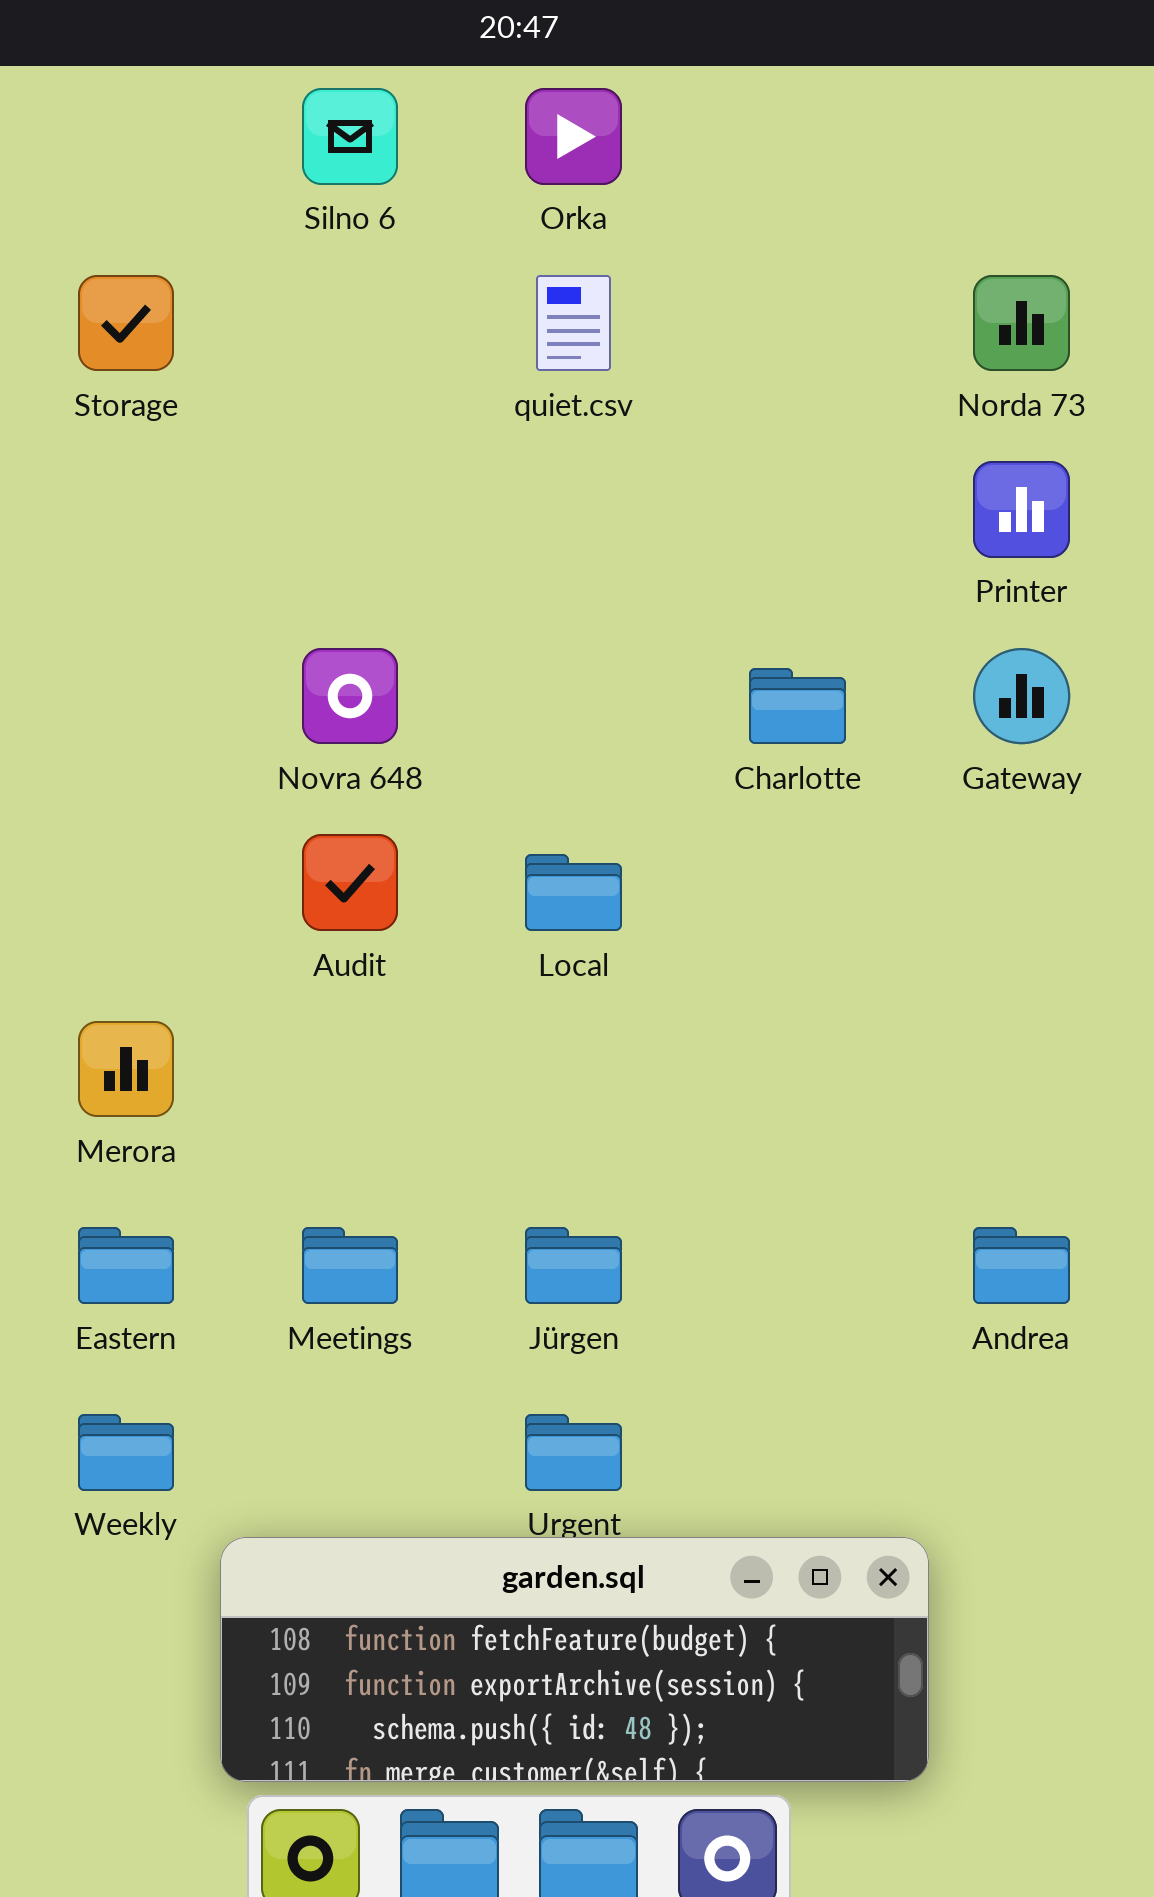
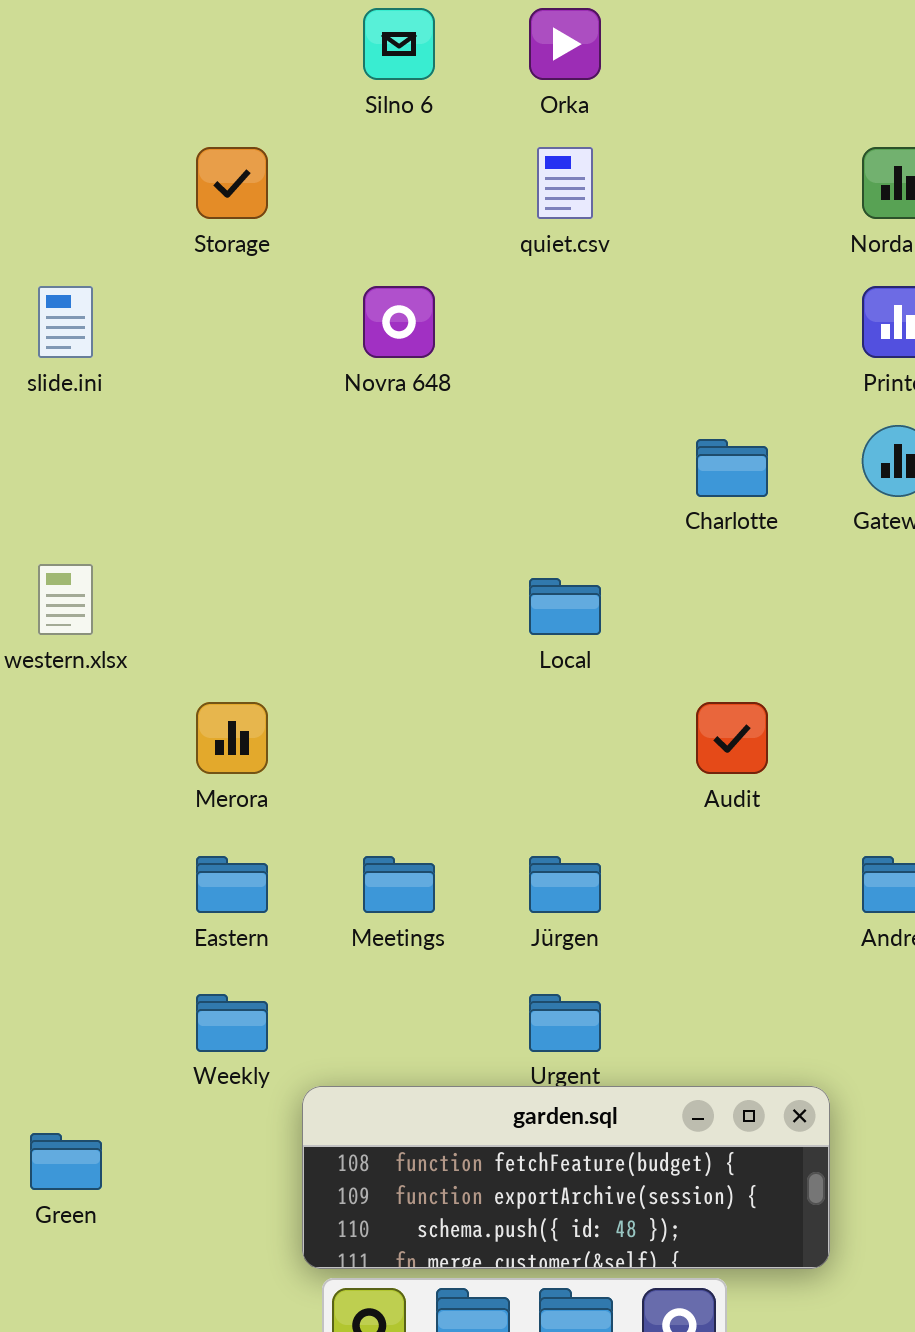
Novra 648: [302,648,398,744] -> [363,286,435,358], moved
Audit: [302,834,398,931] -> [696,702,768,774], moved

